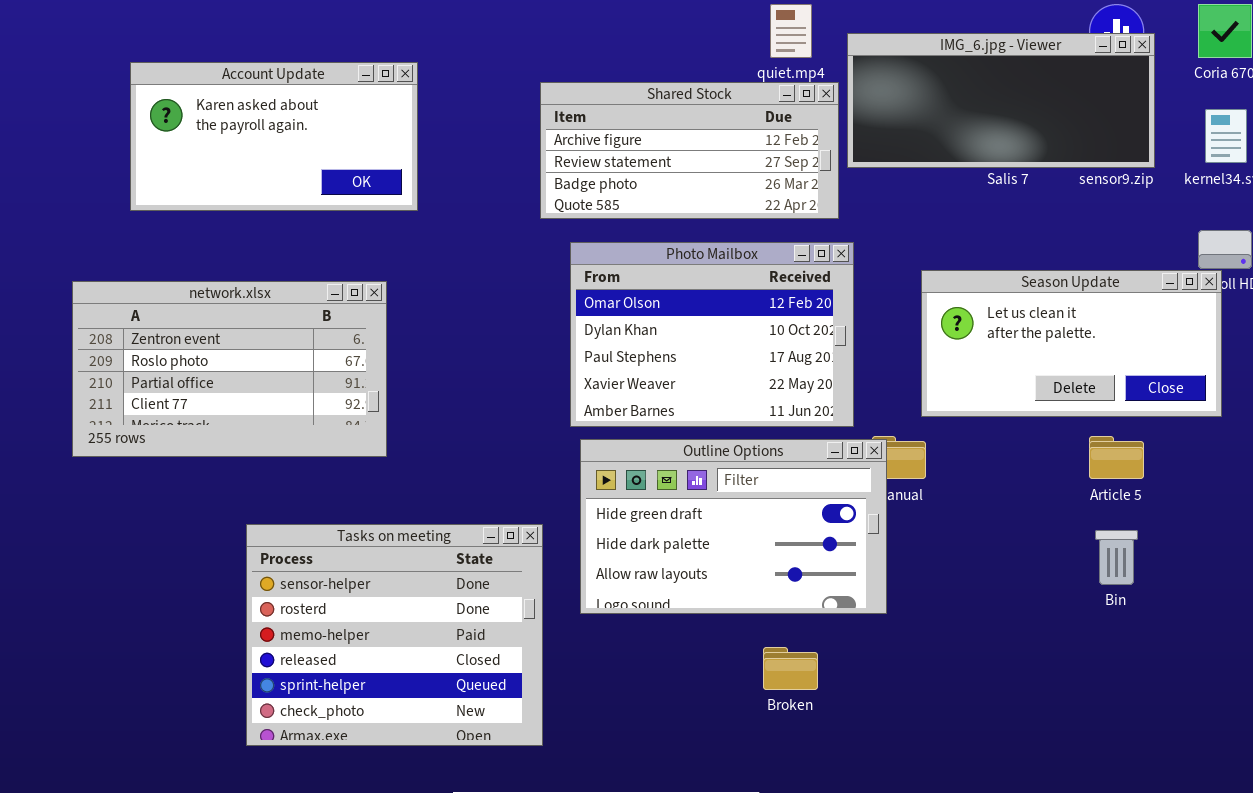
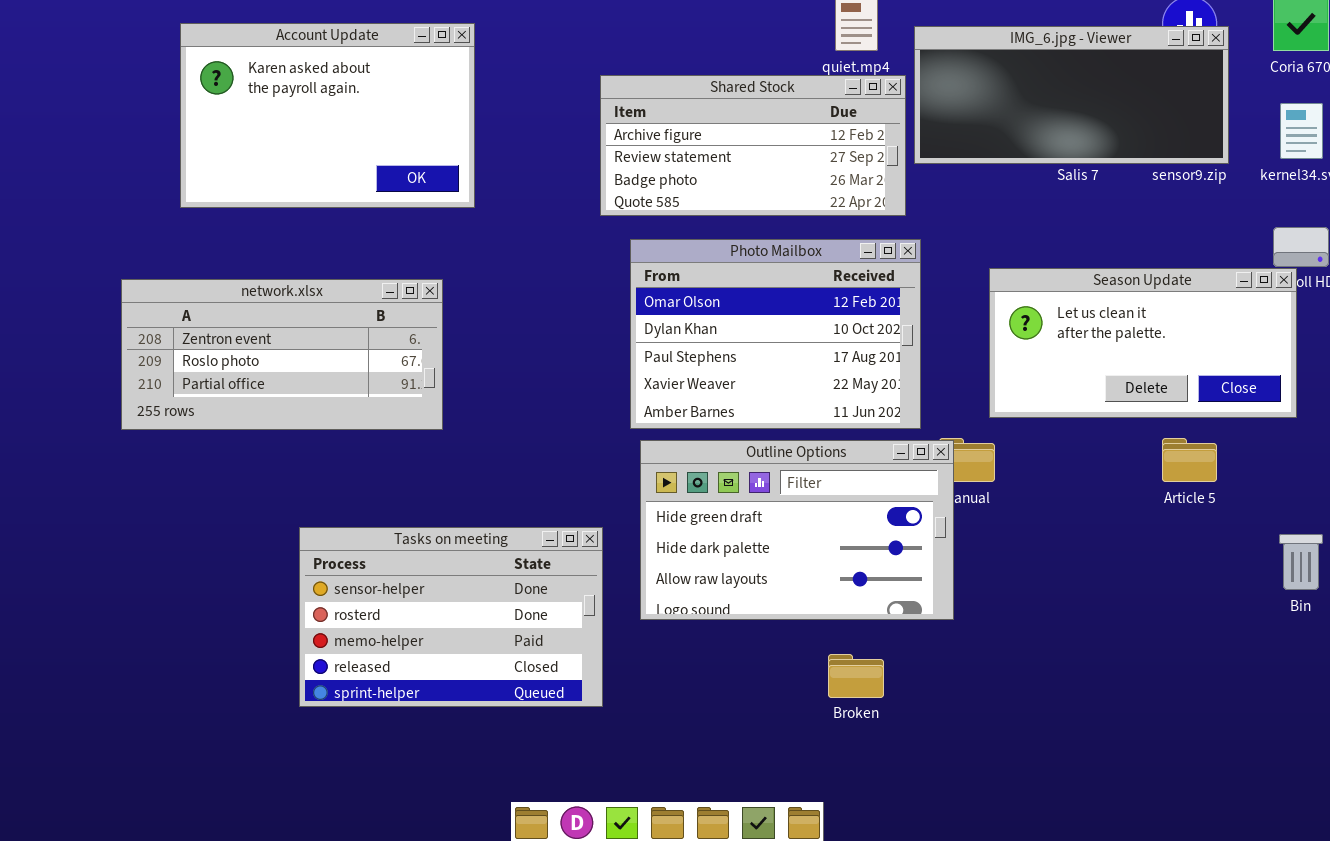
Account Update: [130,62,418,211] -> [180,23,475,208], resized
network.xlsx: [72,281,387,457] -> [121,279,443,430], resized
Tasks on meeting: [246,524,543,746] -> [299,527,603,707], resized
Bin: [1095,530,1138,585] -> [1279,534,1323,590], moved

